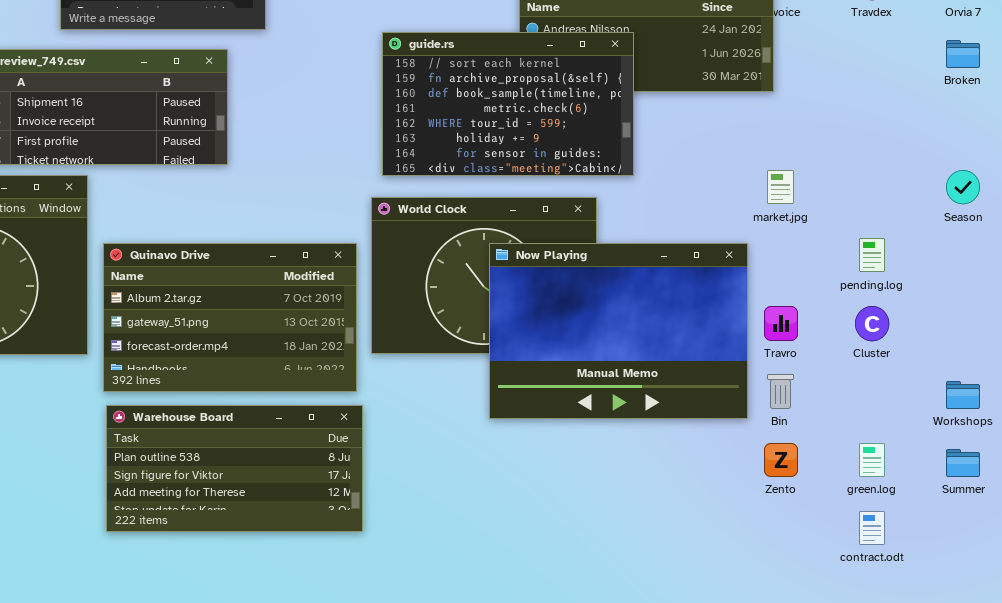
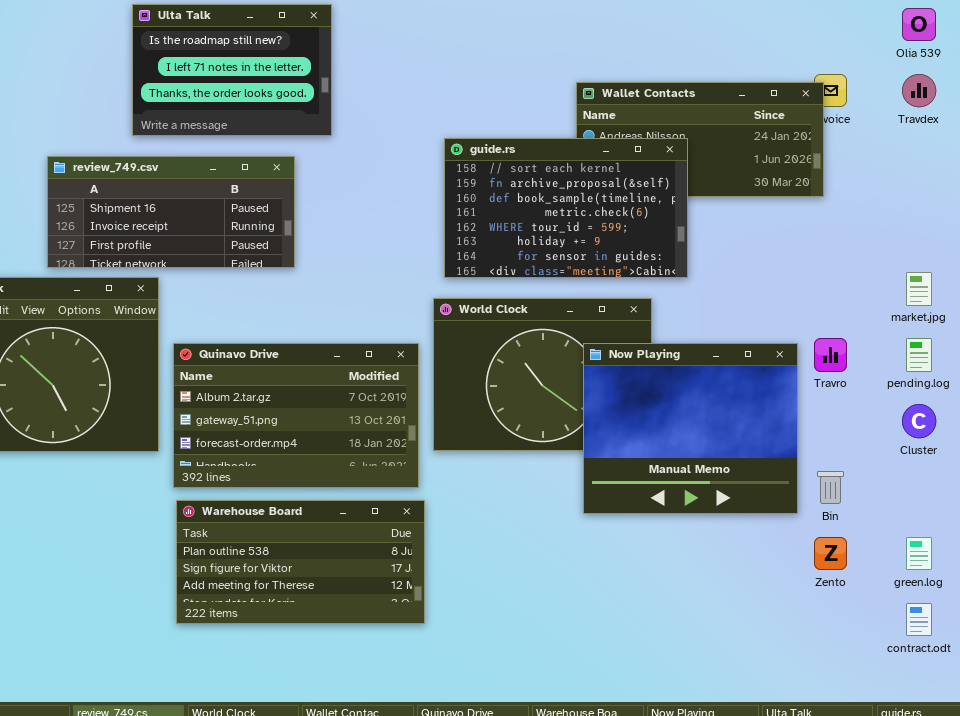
market.jpg: [767,170,794,204] -> [906,272,932,306], moved
Now Playing: [489,243,748,419] -> [583,343,798,514], resized
Travro: [764,306,798,341] -> [814,338,847,372], moved

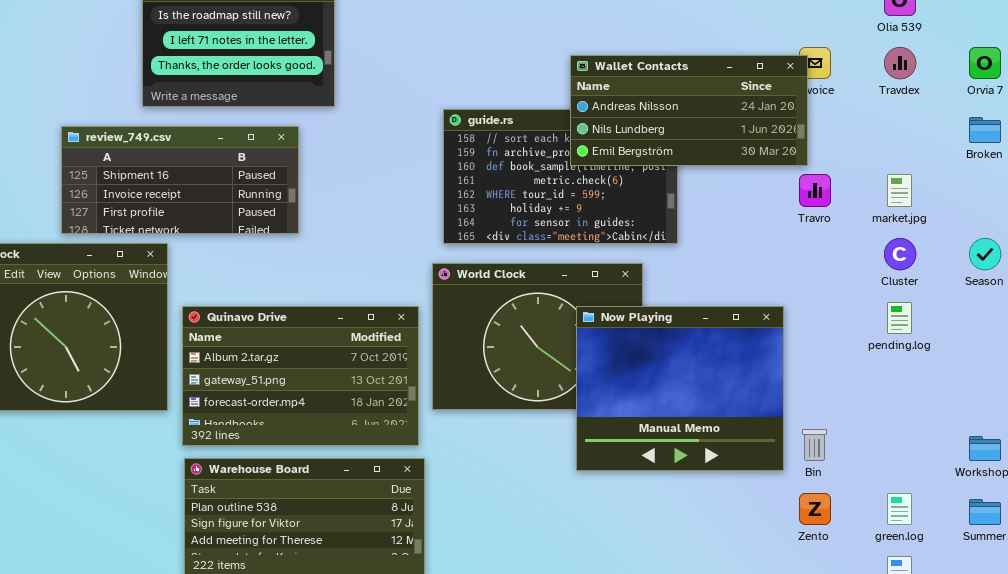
Wallet Contacts: [576,82,824,197] -> [570,55,808,166], raised
market.jpg: [906,272,932,306] -> [887,174,912,207], moved
Travro: [814,338,847,372] -> [799,174,831,207], moved
Cluster: [902,404,936,438] -> [884,238,916,270], moved

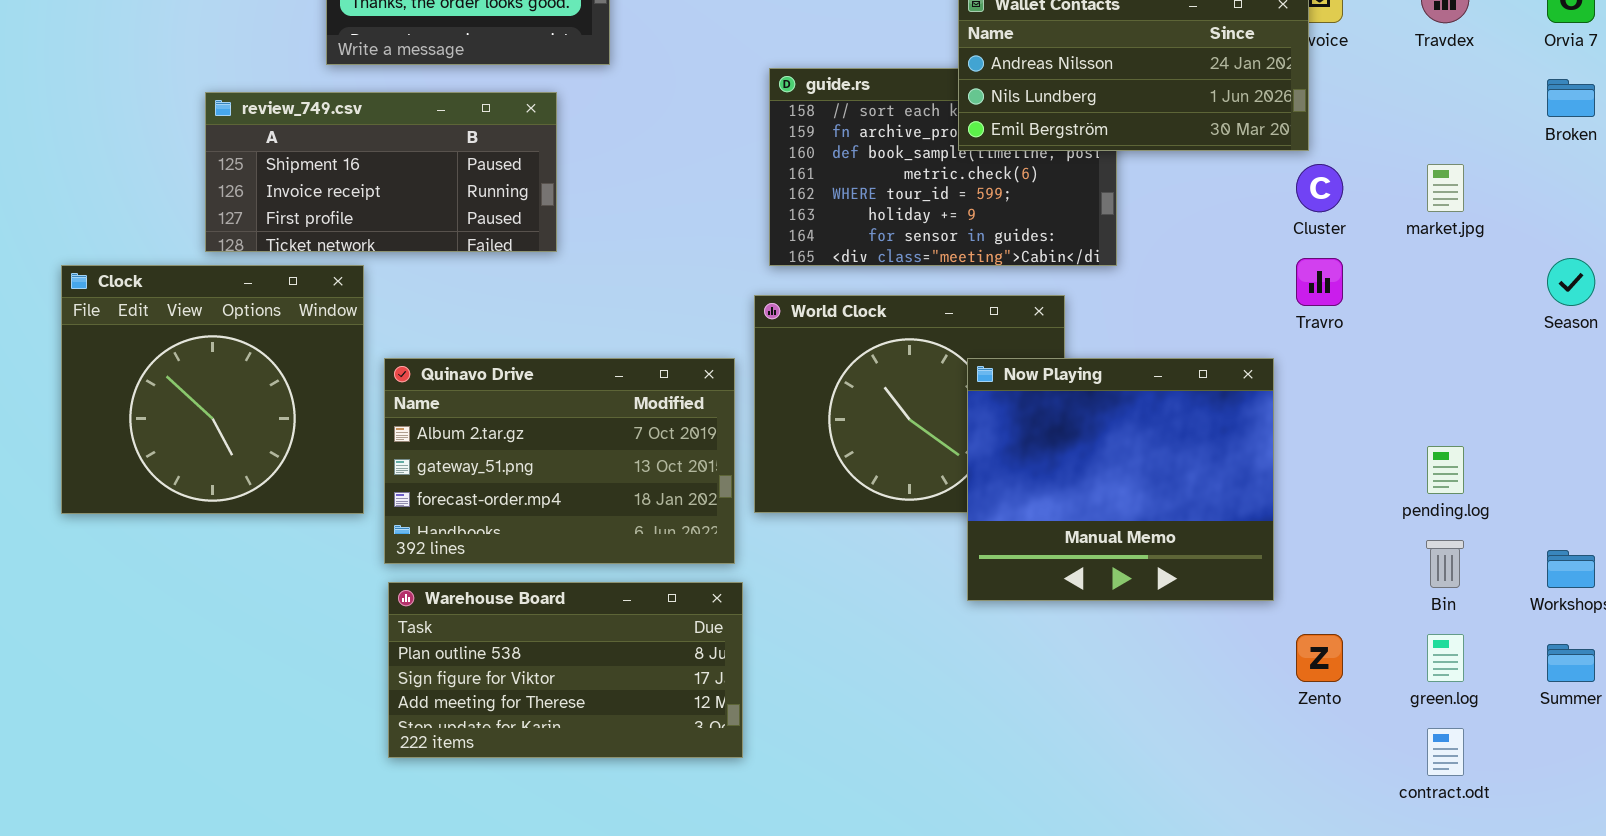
Travro: [799,174,831,207] -> [1296,258,1343,306], moved
Cluster: [884,238,916,270] -> [1296,164,1343,212], moved
pending.log: [887,302,912,334] -> [1427,446,1464,494], moved
Bin: [802,429,827,461] -> [1426,540,1464,588], moved

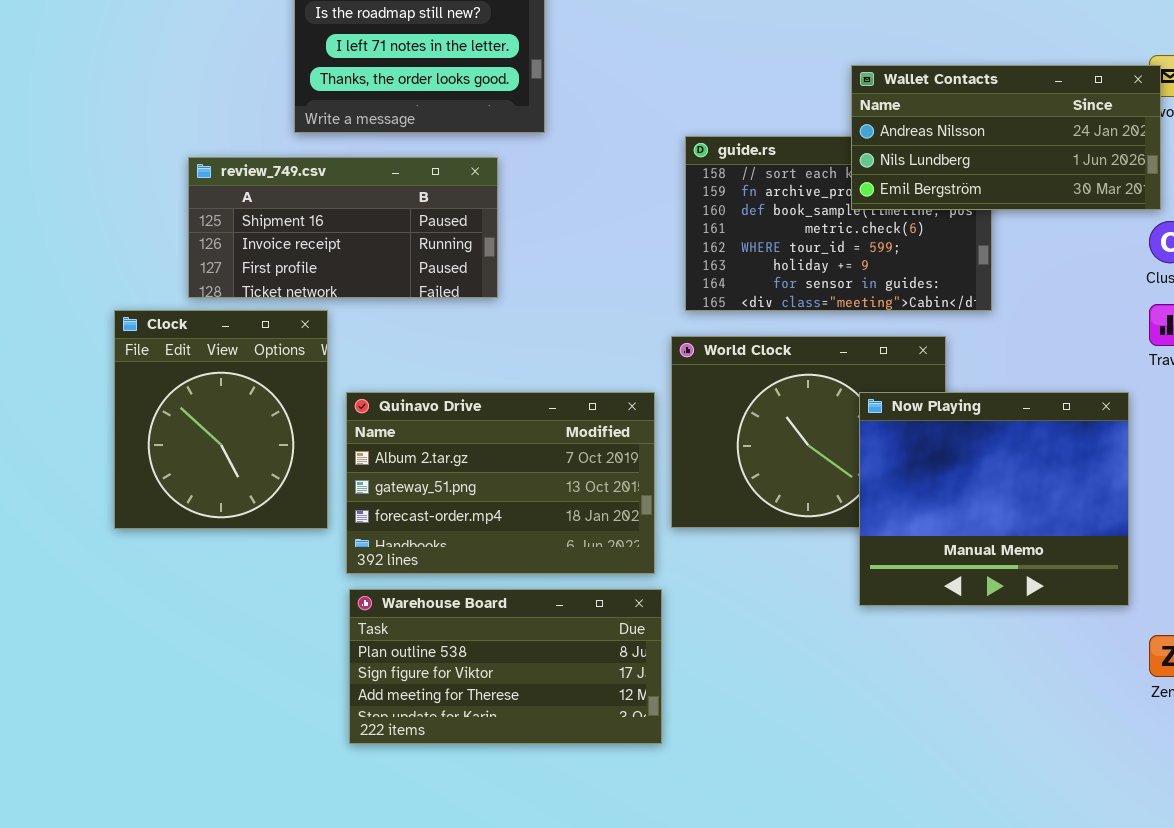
Clock: [61,265,364,514] -> [114,310,328,529], resized

